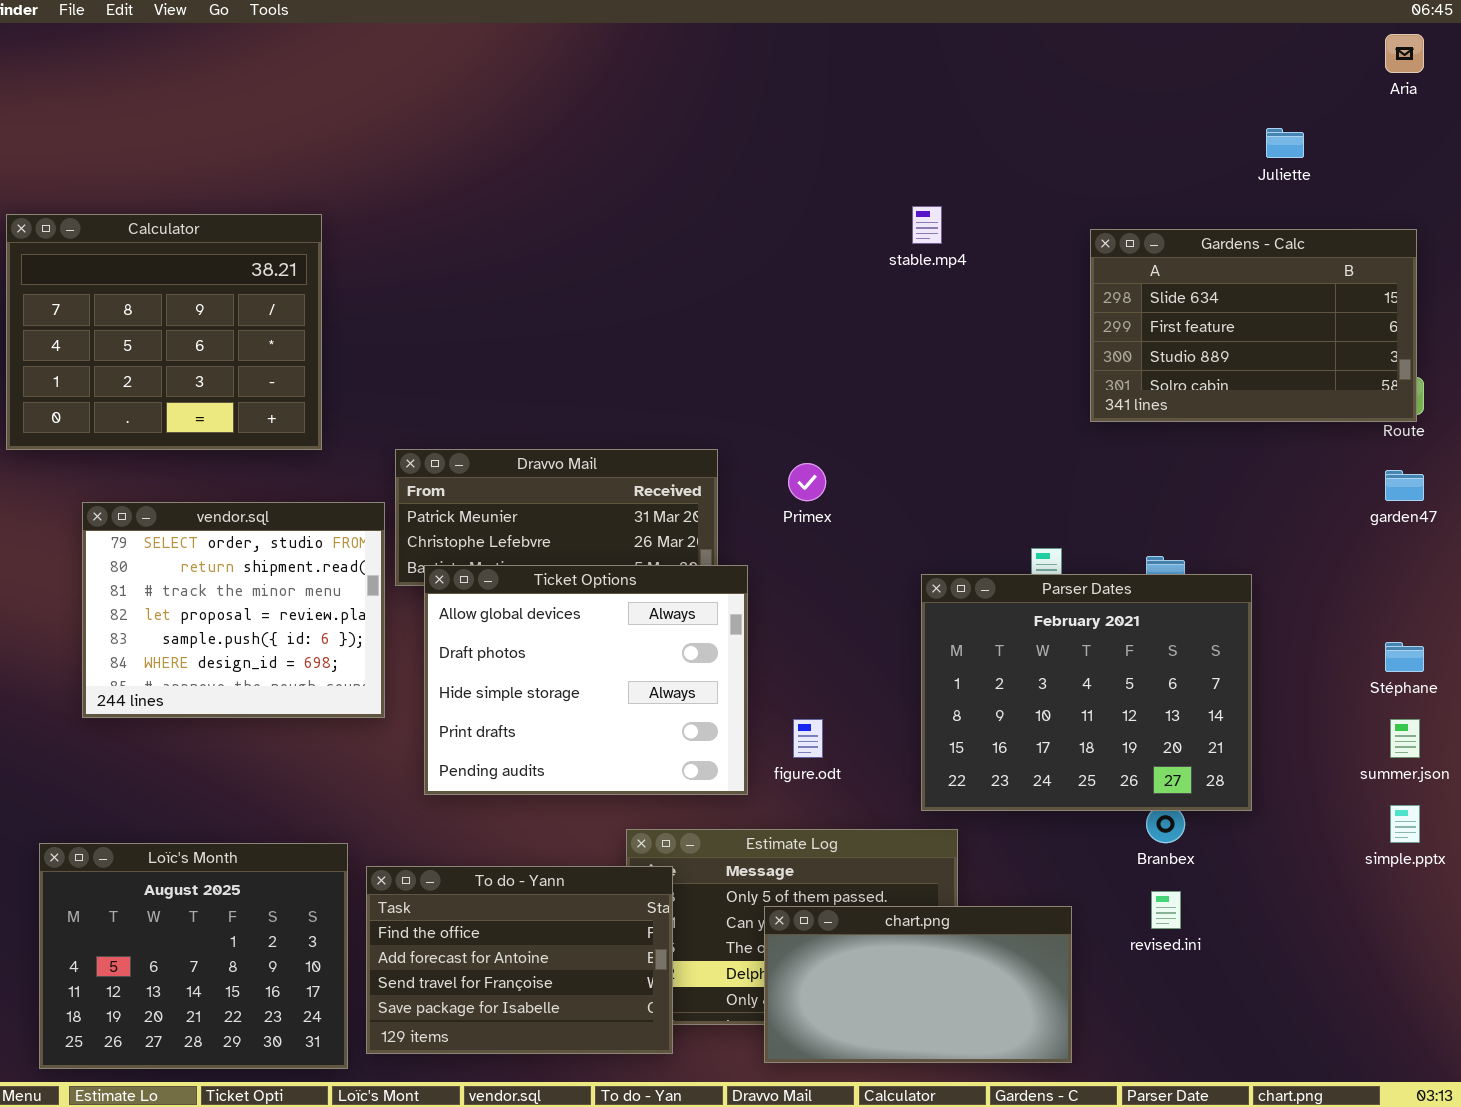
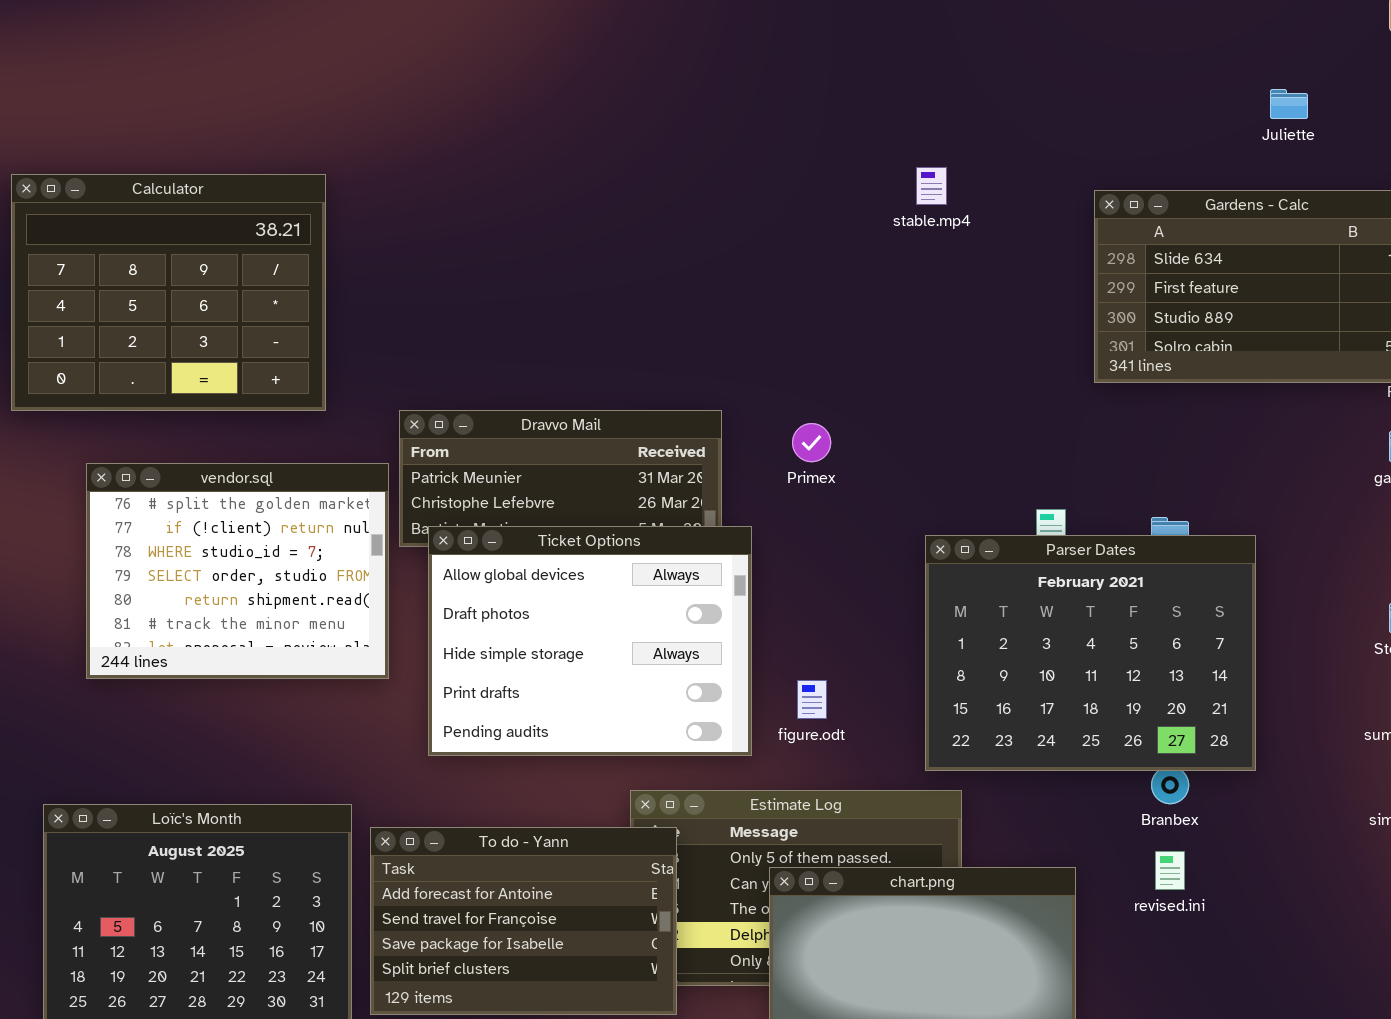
vendor.sql: [82,502,385,718] -> [86,463,389,679], scrolled up 3 rows
To do - Yann: [366,866,673,1054] -> [370,827,677,1015], scrolled down 1 row

